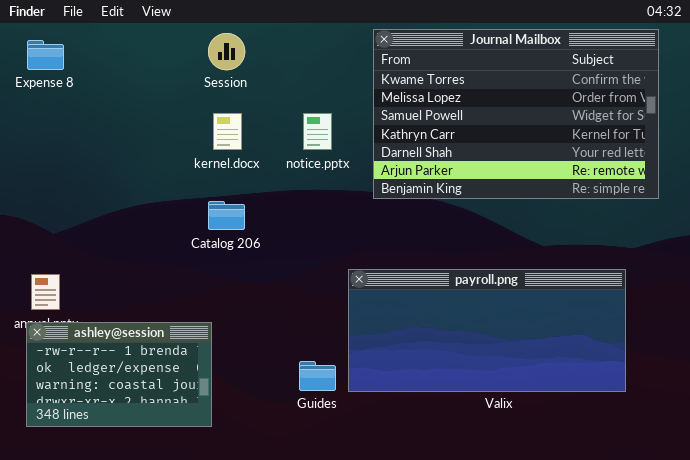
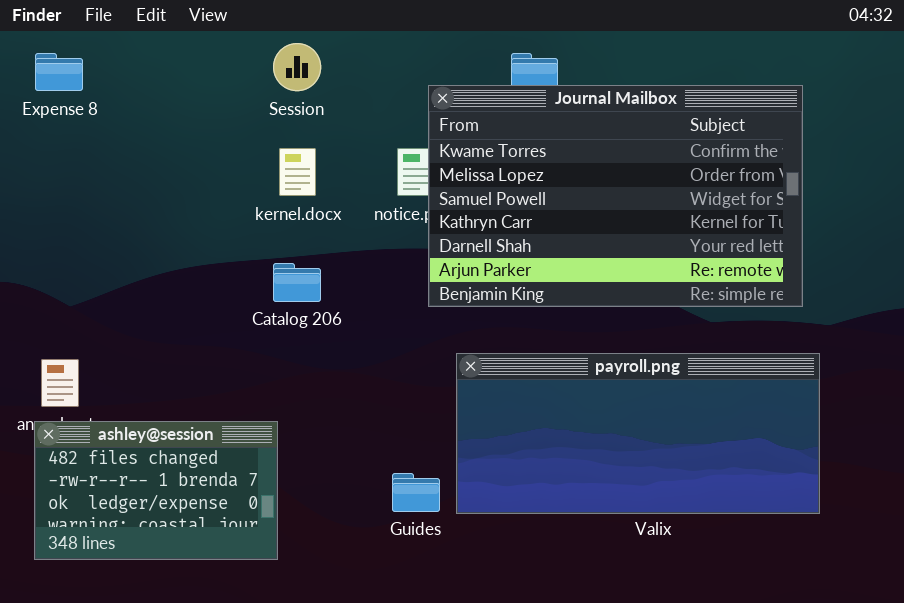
Journal Mailbox: [373,29,659,199] -> [428,85,803,307], moved
ashley@session: [26,322,212,427] -> [34,421,278,560], scrolled up 1 row

